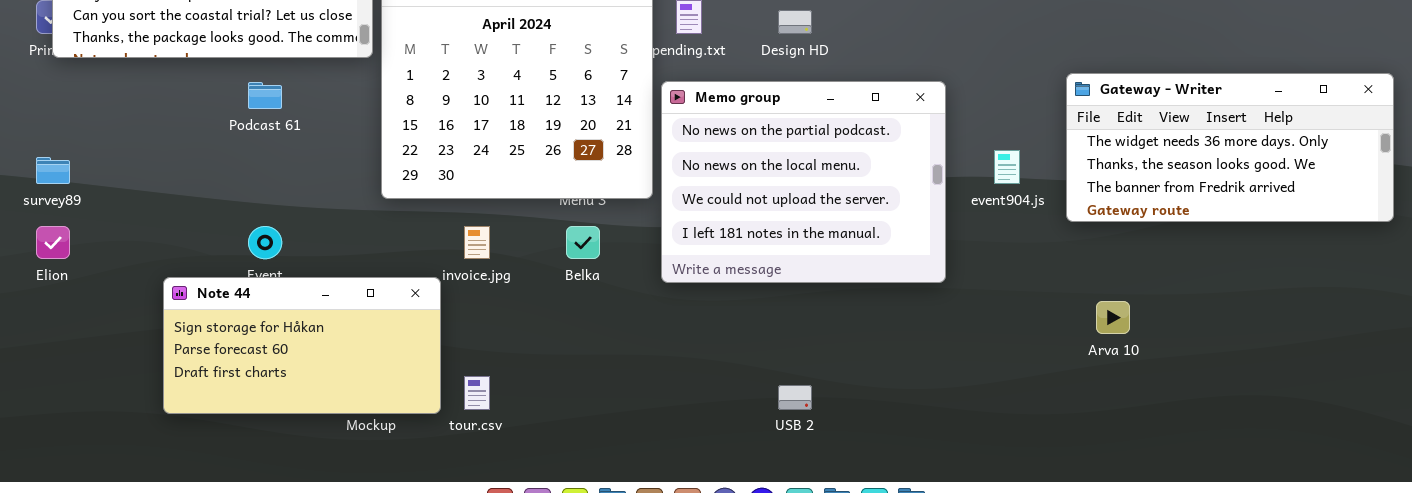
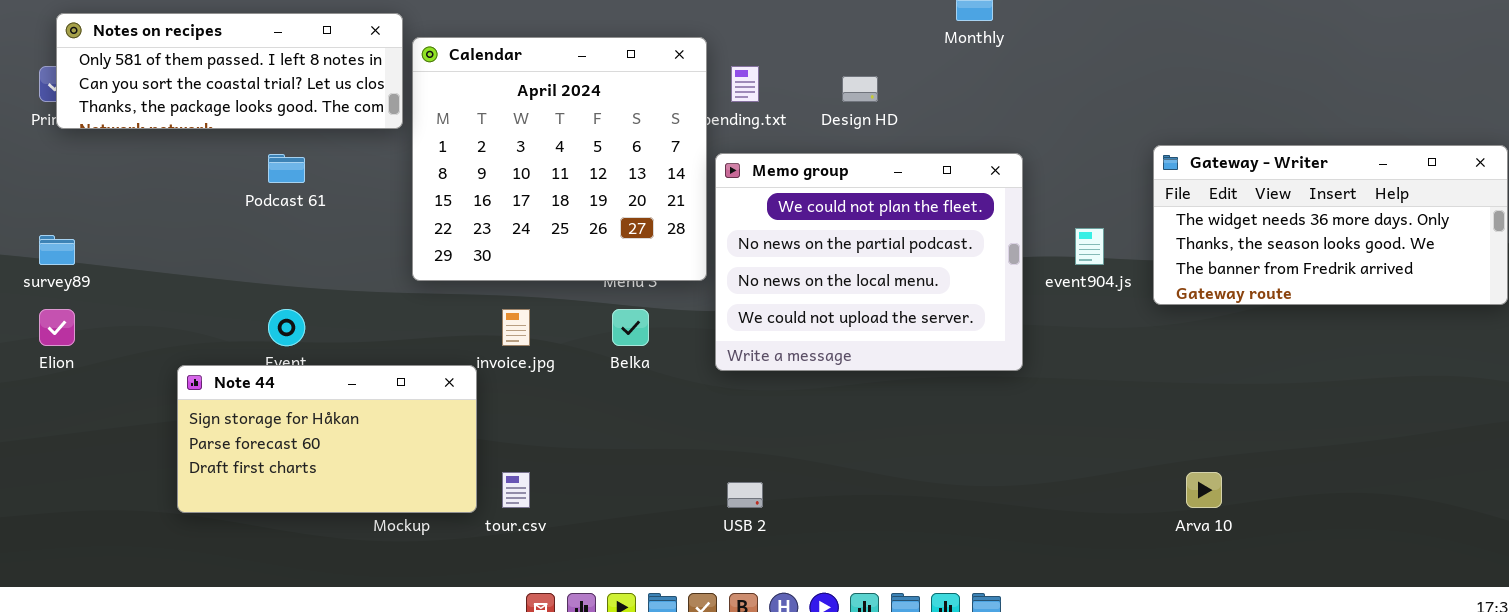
Memo group: [661,81,946,283] -> [715,153,1023,371], scrolled up 1 row
Arva 10: [1096,301,1130,334] -> [1186,472,1222,508], moved
USB 2: [778,385,812,410] -> [727,482,763,508], moved

